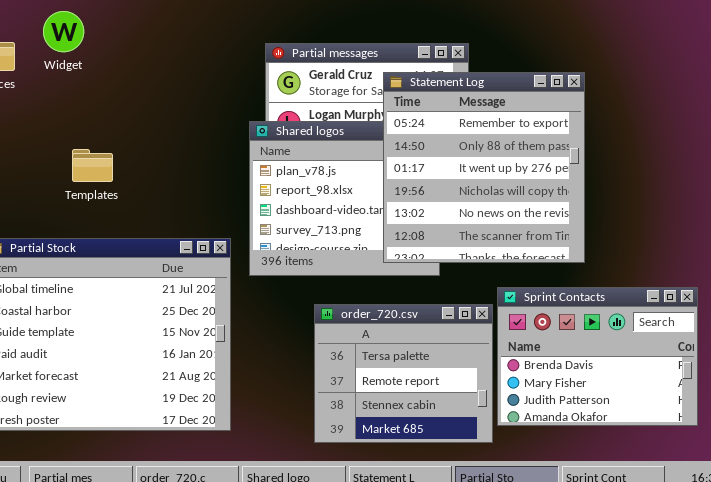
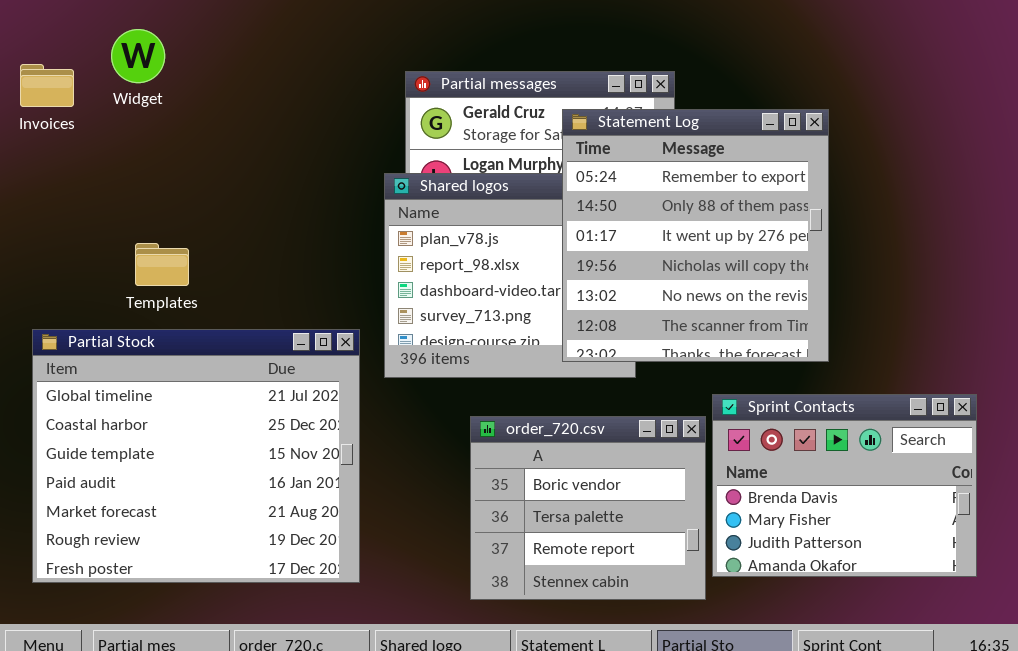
Templates: [72,149,113,182] -> [135,243,189,286], moved
order_720.csv: [314,304,493,443] -> [470,416,706,600], scrolled up 1 row

